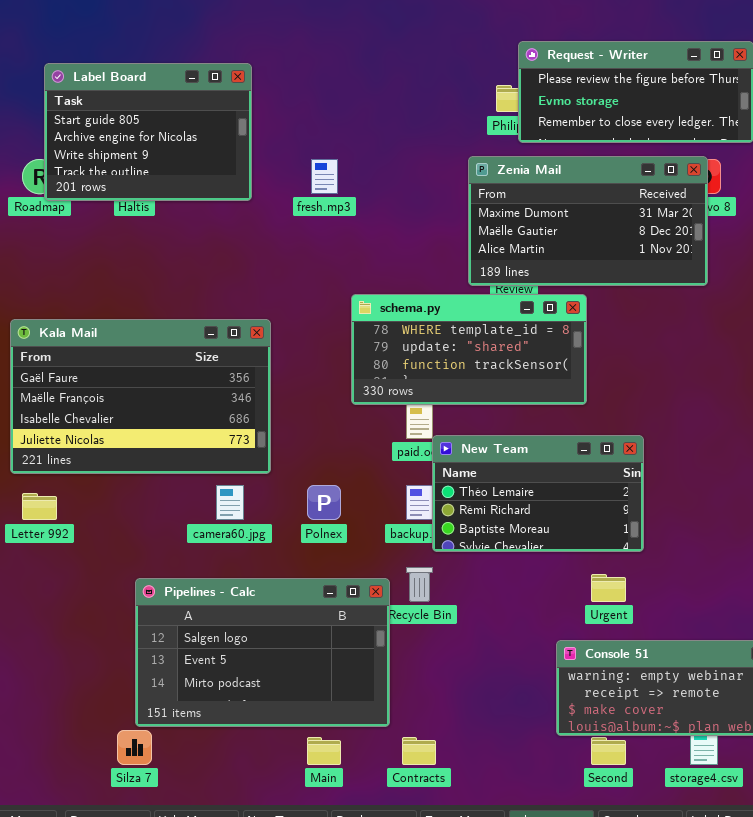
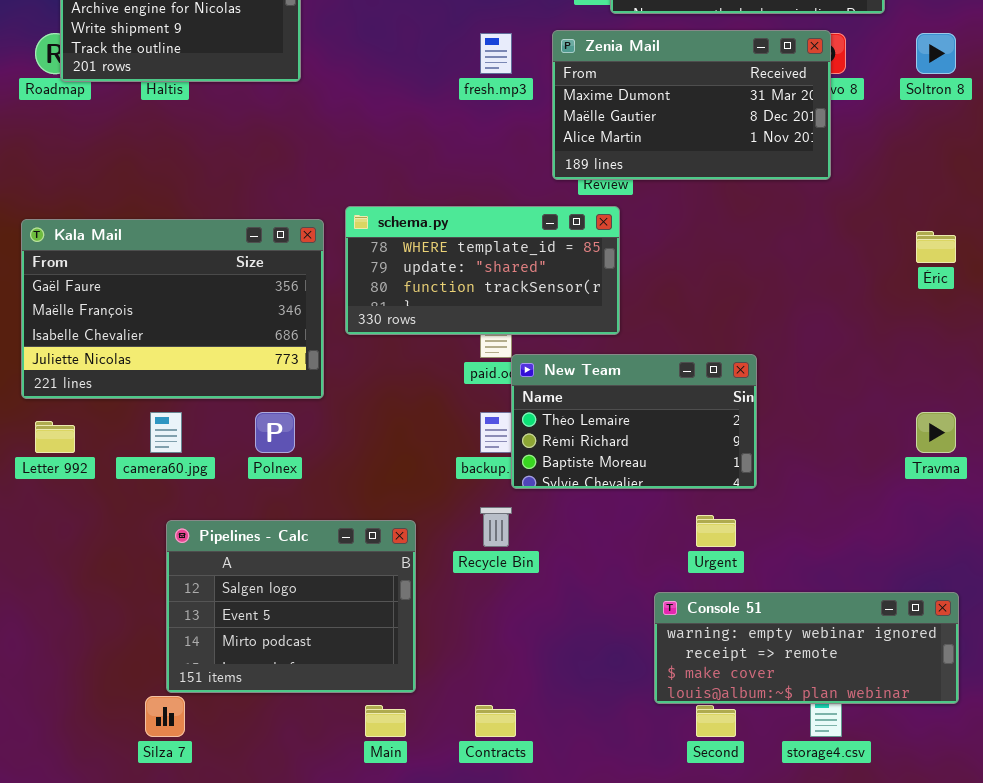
fresh.mp3: [311,159,338,194] -> [480,33,512,74], moved
schema.py: [351,294,587,405] -> [345,206,620,335], moved
camera60.jpg: [216,485,244,520] -> [150,412,182,453], moved
Polnex: [307,485,341,520] -> [255,412,295,453], moved
Pipelines - Calc: [135,578,390,727] -> [166,520,416,693], resized

